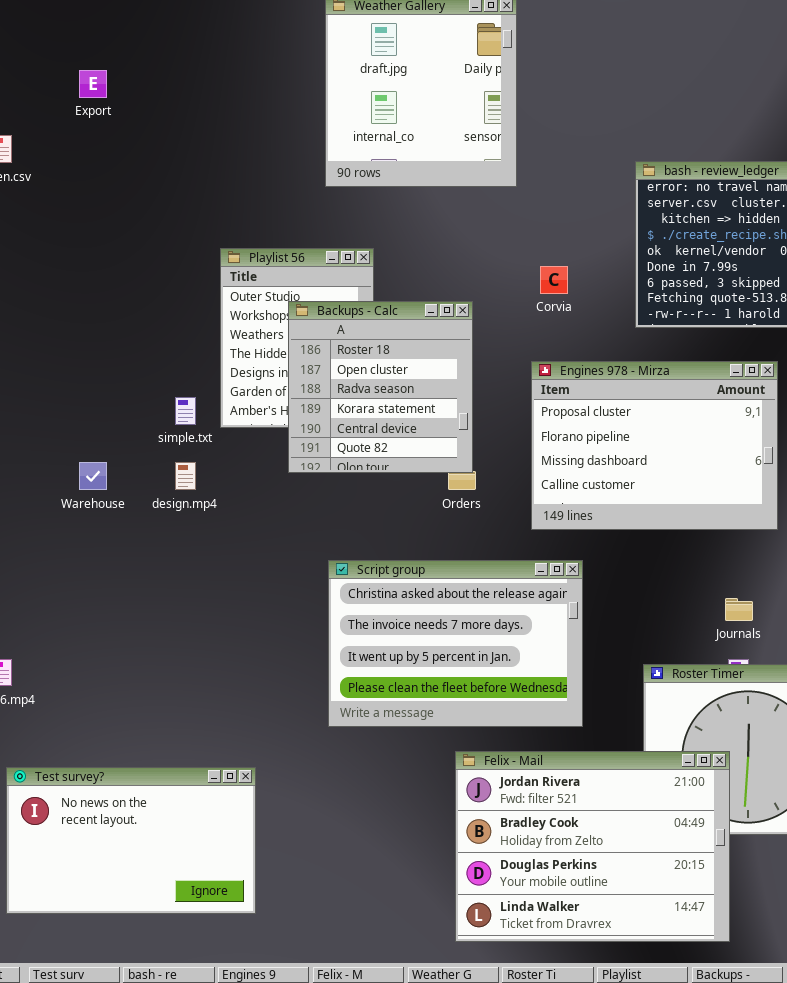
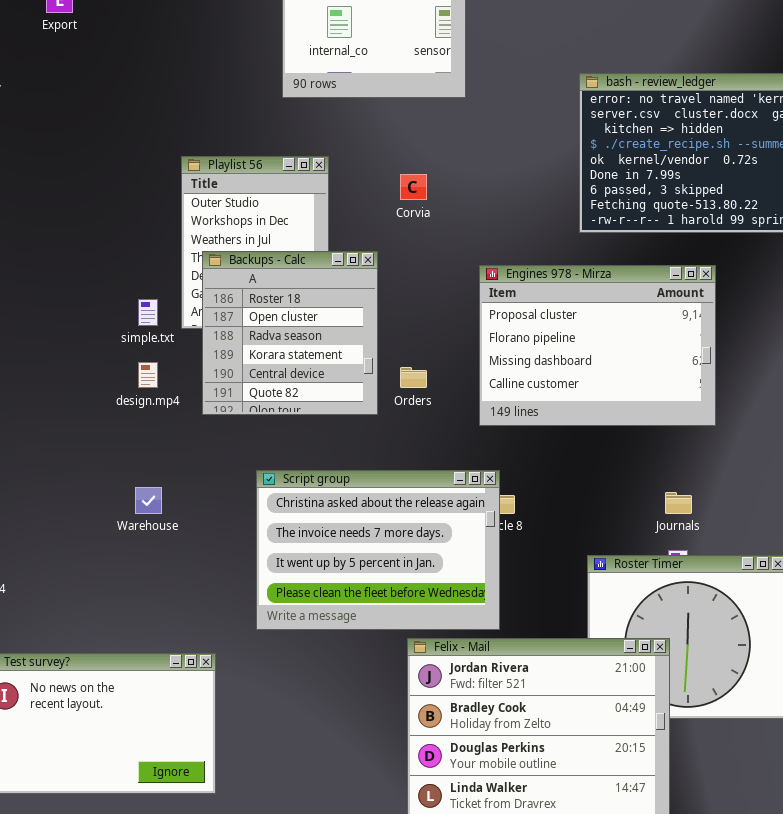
Corvia: [540,266,568,294] -> [400,174,427,200], moved
Backups - Calc: [288,301,473,473] -> [202,251,378,415], moved
Warehouse: [79,462,107,490] -> [135,487,162,514], moved
Script group: [328,560,583,727] -> [256,470,500,630], moved

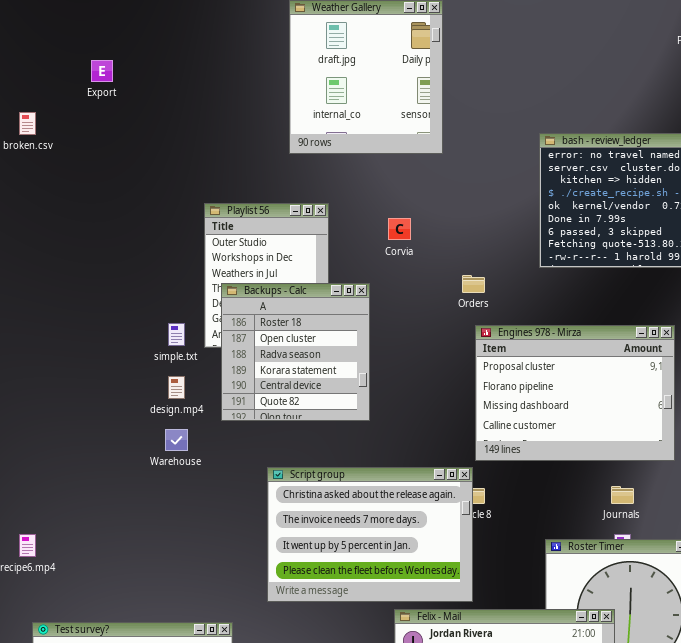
Engines 978 - Mirza: [479,265,716,426] -> [475,325,675,461], moved
Orders: [400,367,427,388] -> [462,275,485,293], moved
Warehouse: [135,487,162,514] -> [165,429,188,451], moved

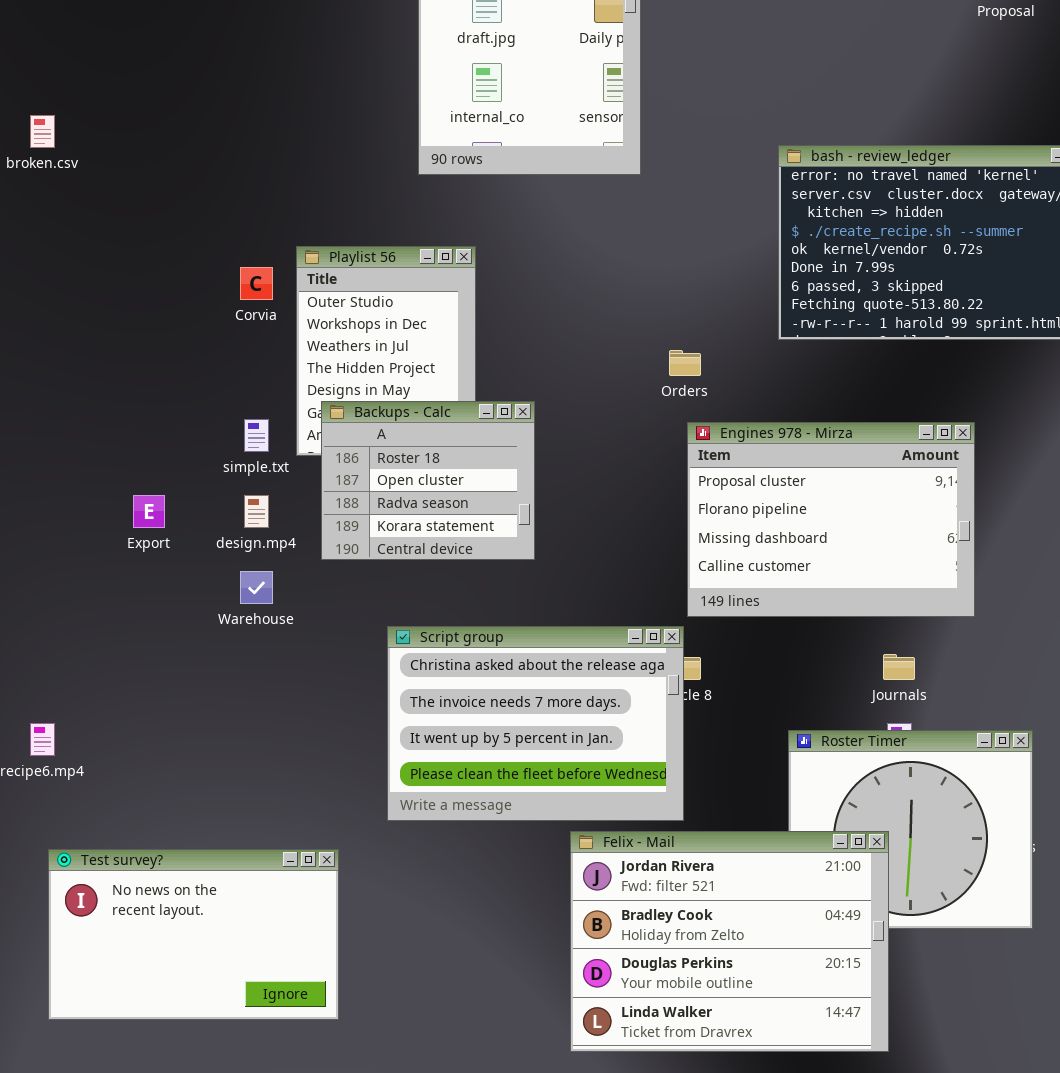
Export: [91,60,113,82] -> [133,495,165,528], moved
Corvia: [388,218,411,240] -> [240,267,273,300], moved
Backups - Calc: [221,283,370,421] -> [321,401,535,560], resized

